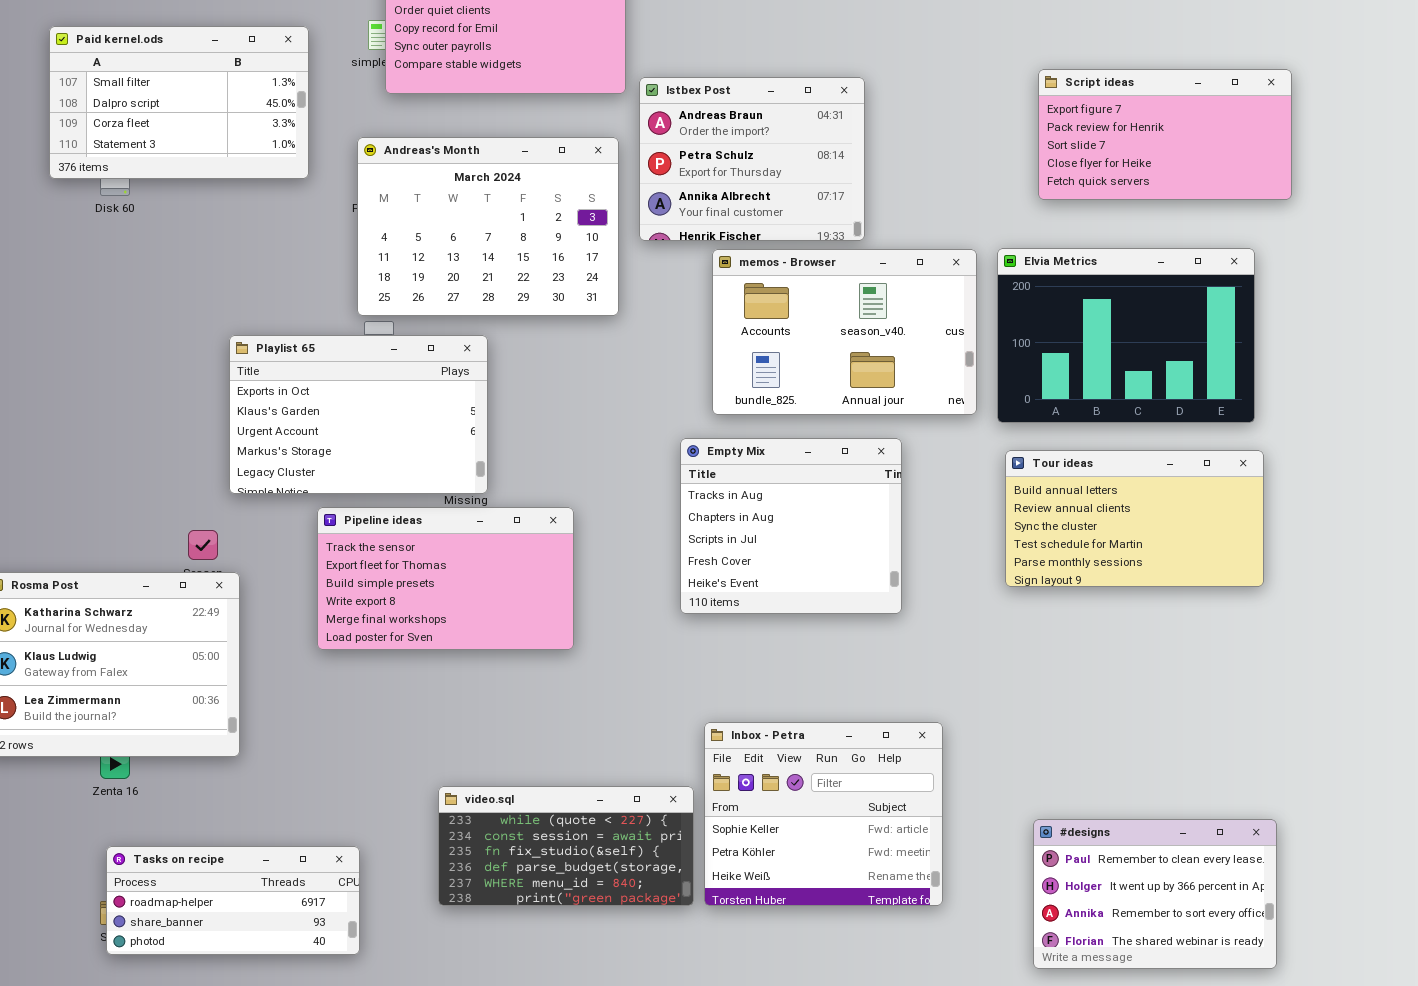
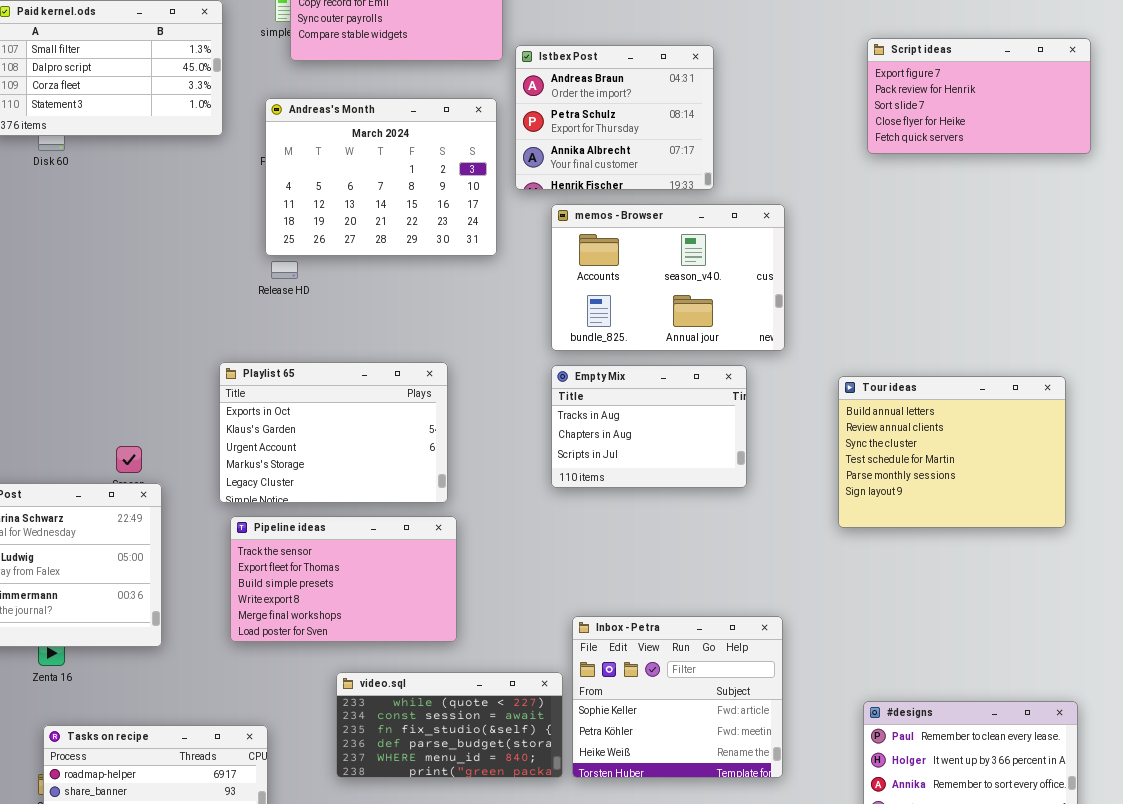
Elvia Metrics: [997,248,1255,423] -> none, closed
memos - Browser: [712,249,977,415] -> [551,204,785,351], moved
Playlist 65: [229,335,488,494] -> [219,362,448,503], moved
Empty Mix: [680,438,902,614] -> [551,365,747,488], resized
Tour ideas: [1005,450,1264,587] -> [838,376,1066,528], resized
Pipeline ideas: [317,507,574,650] -> [230,516,457,642], moved

